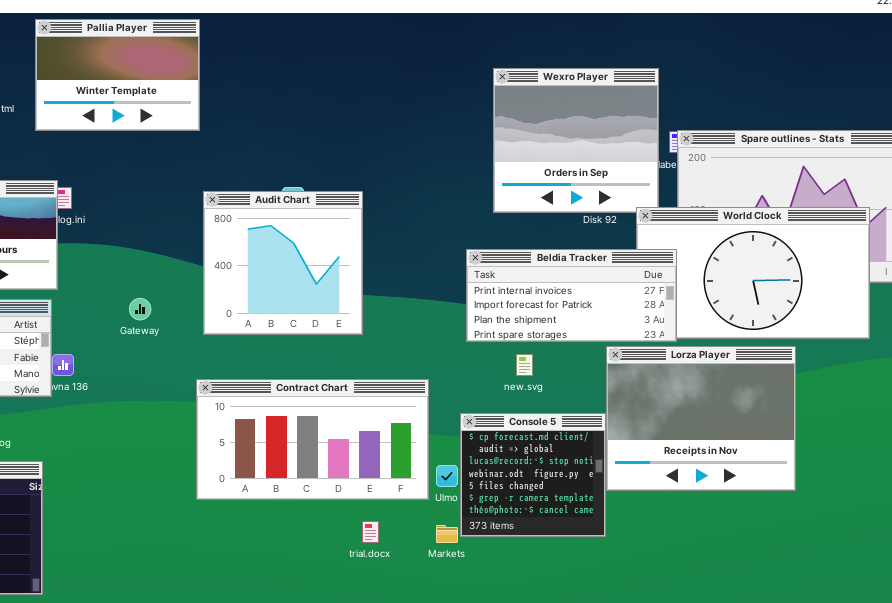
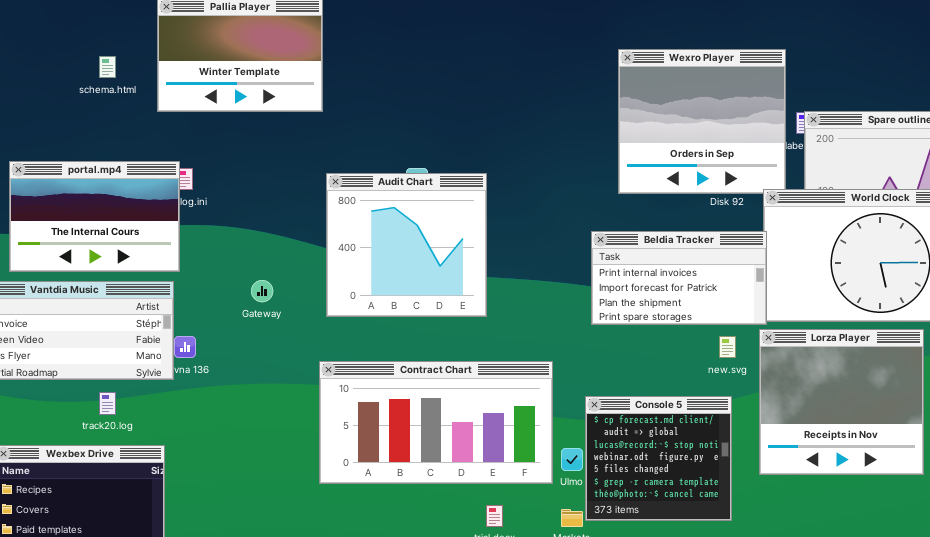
Beldia Tracker: [466,249,677,342] -> [591,231,767,325], resized
Lorza Player: [606,346,796,491] -> [759,329,924,475], resized
new.svg: [516,354,533,376] -> [719,336,736,358], moved

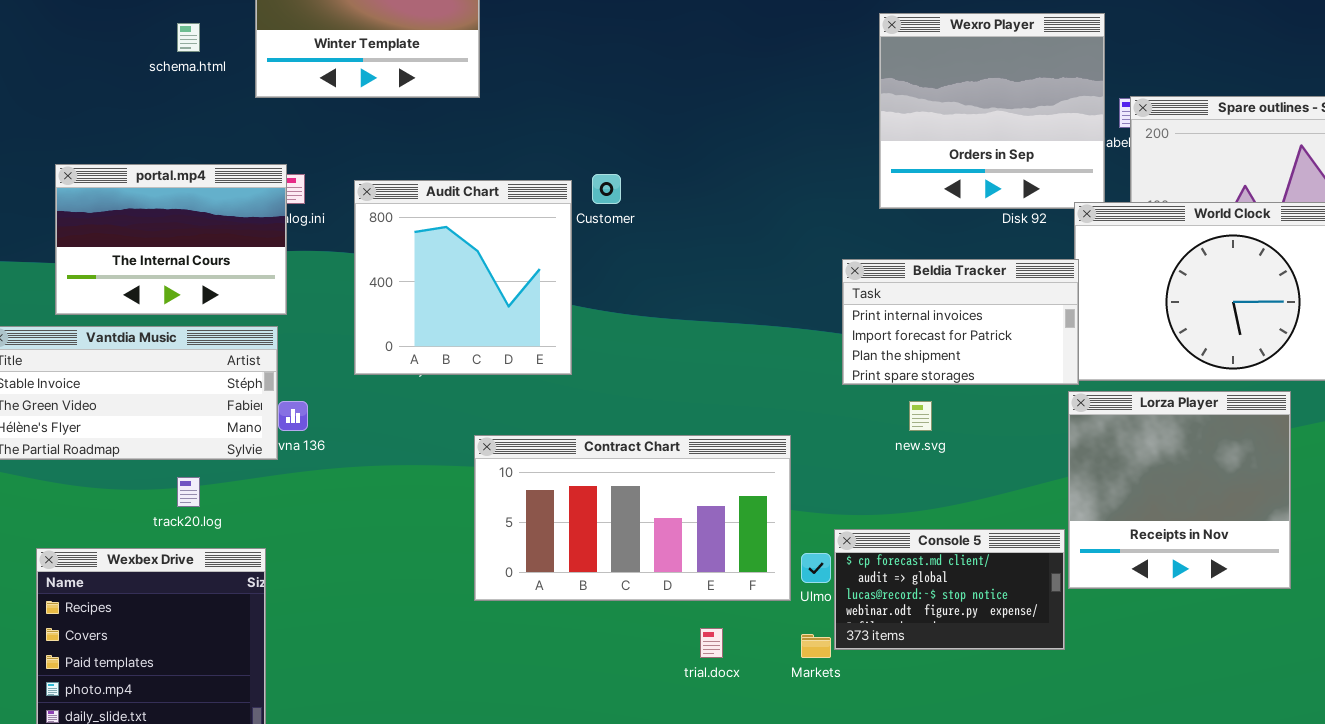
Audit Chart: [326,173,487,317] -> [354,180,572,375], moved
new.svg: [719,336,736,358] -> [909,401,932,431], moved
Console 5: [585,396,732,521] -> [834,529,1065,650], resized

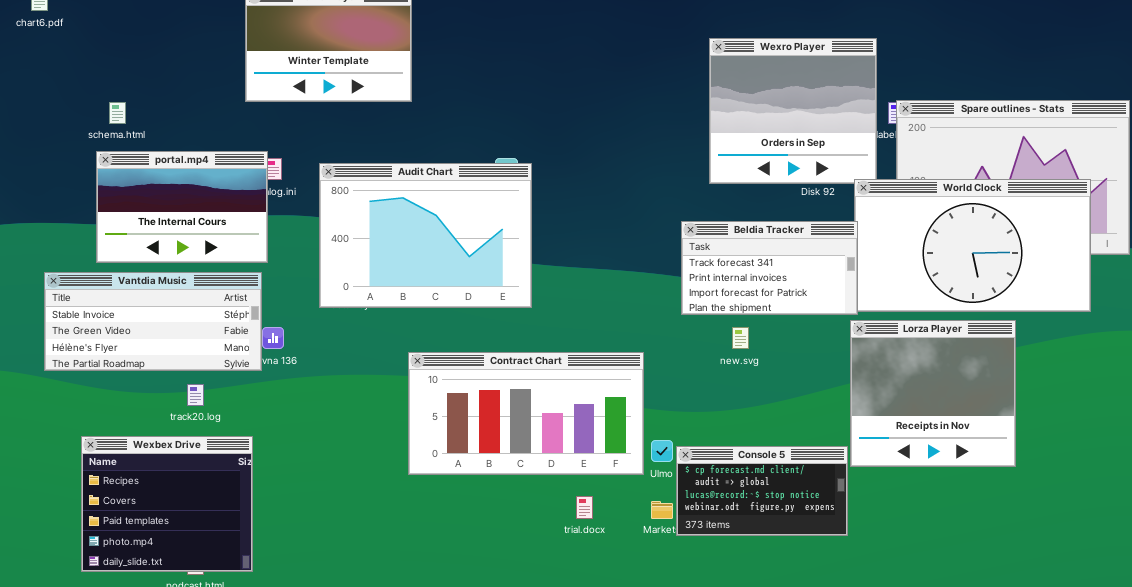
schema.html: [177,23,200,52] -> [109,102,126,124], moved
Audit Chart: [354,180,572,375] -> [319,163,532,308], resized
Beldia Tracker: [842,259,1079,385] -> [681,221,858,315], scrolled up 1 row
Console 5: [834,529,1065,650] -> [676,446,848,536], moved

